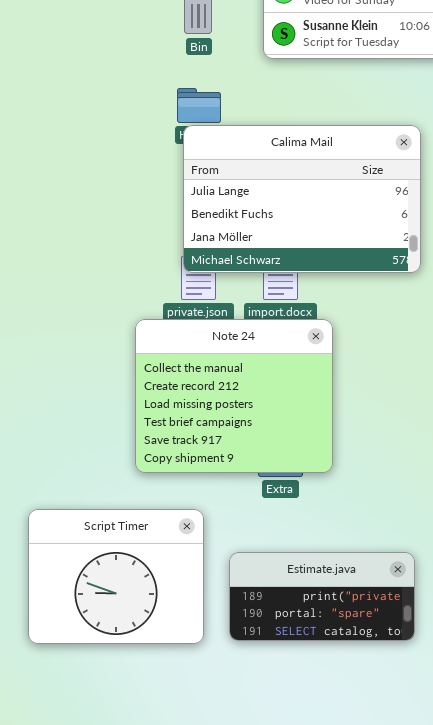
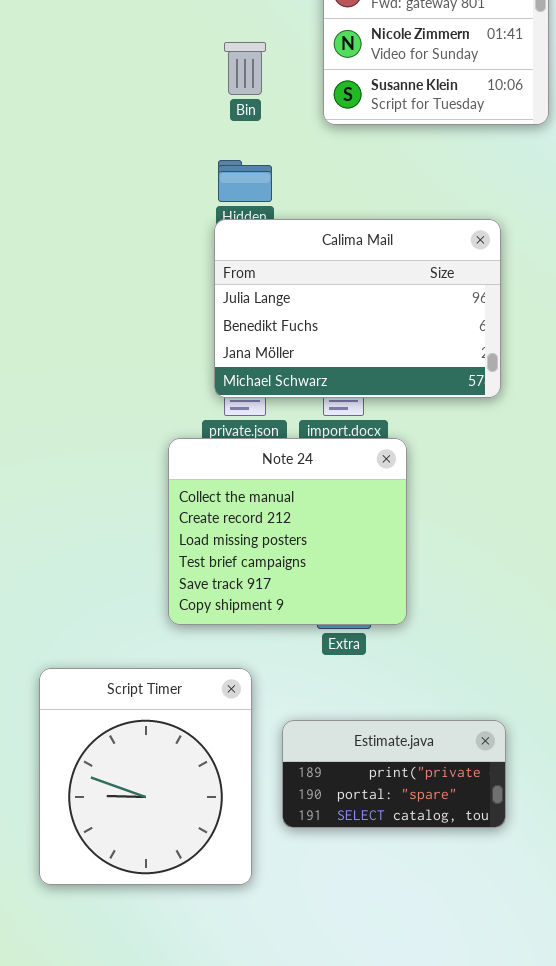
Calima Mail: [183,125,421,273] -> [214,219,501,398], moved
Script Timer: [28,509,204,644] -> [39,668,252,885], resized

